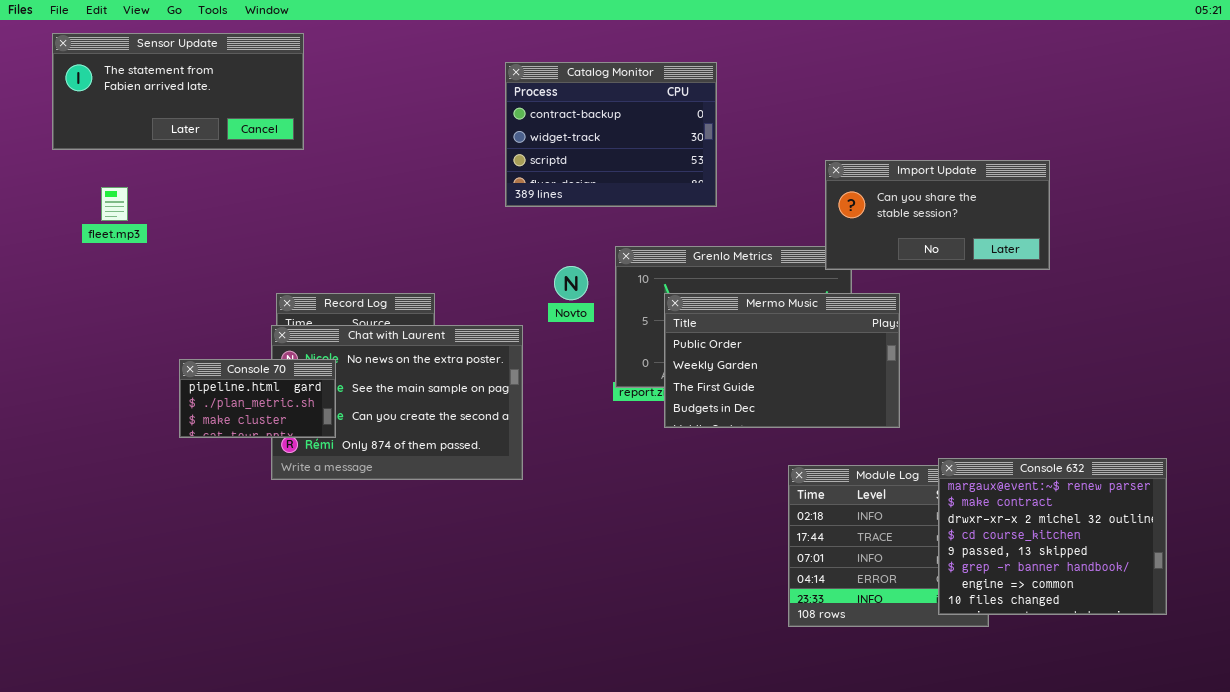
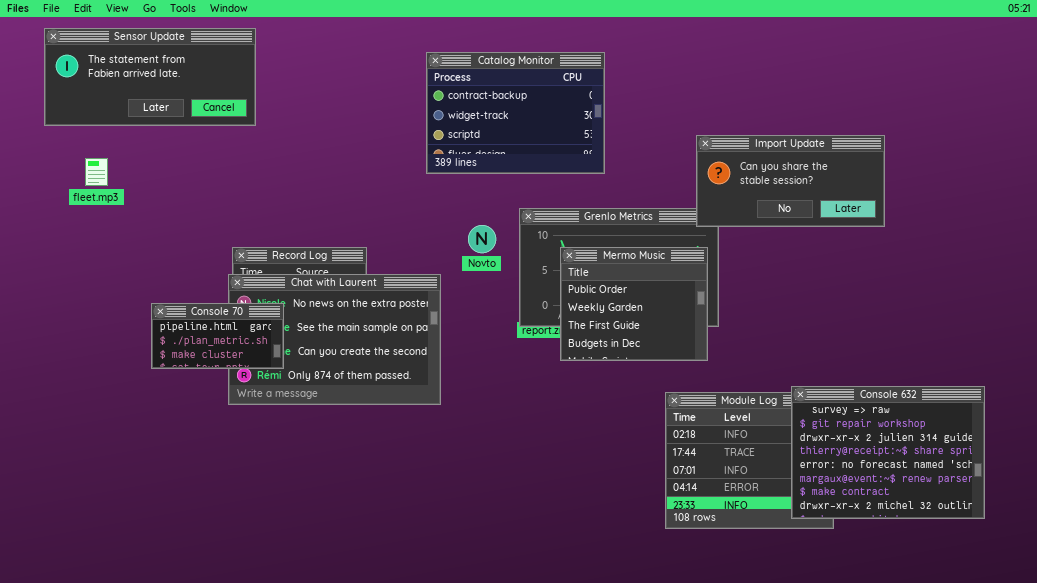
Mermo Music: [664,293,900,428] -> [560,247,708,361], resized
Console 632: [938,458,1167,615] -> [791,386,985,519], scrolled up 5 rows

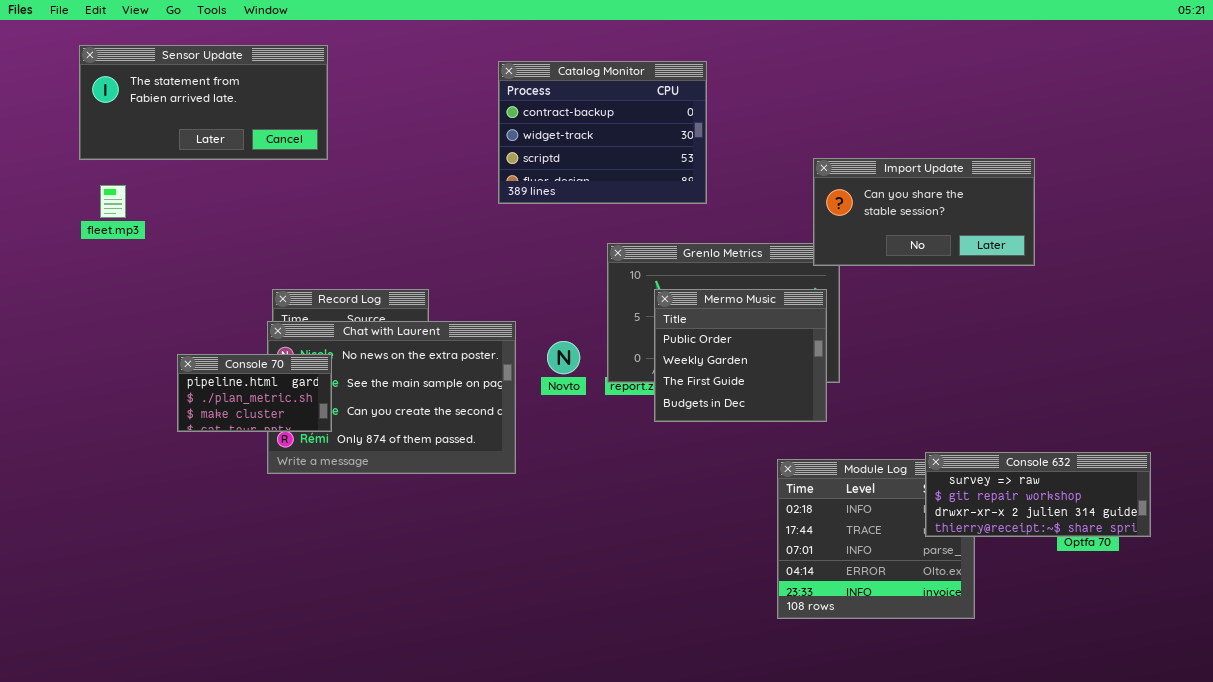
Sensor Update: [44,28,256,126] -> [79,45,328,160], moved
Novto: [468,225,496,253] -> [547,341,580,374], moved
Console 632: [791,386,985,519] -> [925,452,1151,537], resized

